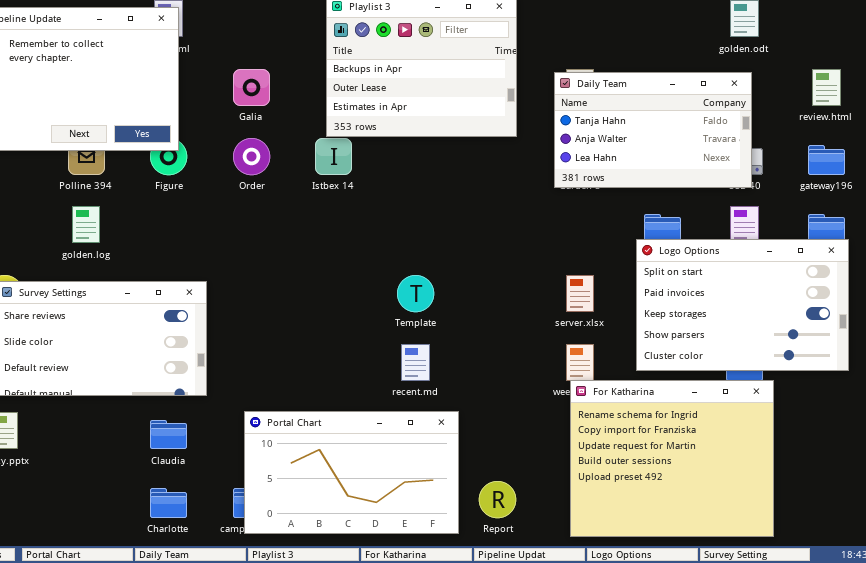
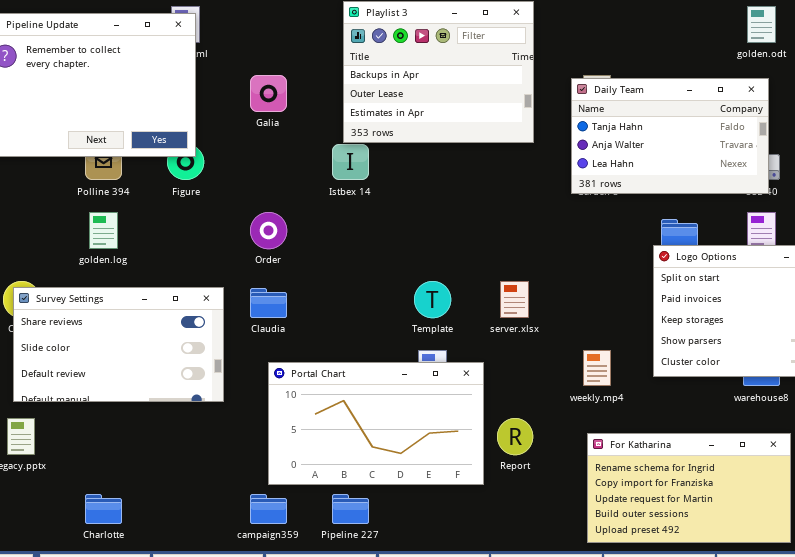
Order: [233,138,270,175] -> [250,212,287,249], moved
server.xlsx: [566,275,594,312] -> [500,281,529,318], moved
For Katharina: [570,380,774,537] -> [587,433,791,543], resized
Portal Chart: [244,411,459,534] -> [268,362,484,485], moved
Claudia: [150,420,187,449] -> [250,288,287,318], moved
Report: [479,481,516,518] -> [497,418,533,455], moved
Charlotte: [150,488,187,518] -> [85,494,122,524], moved

